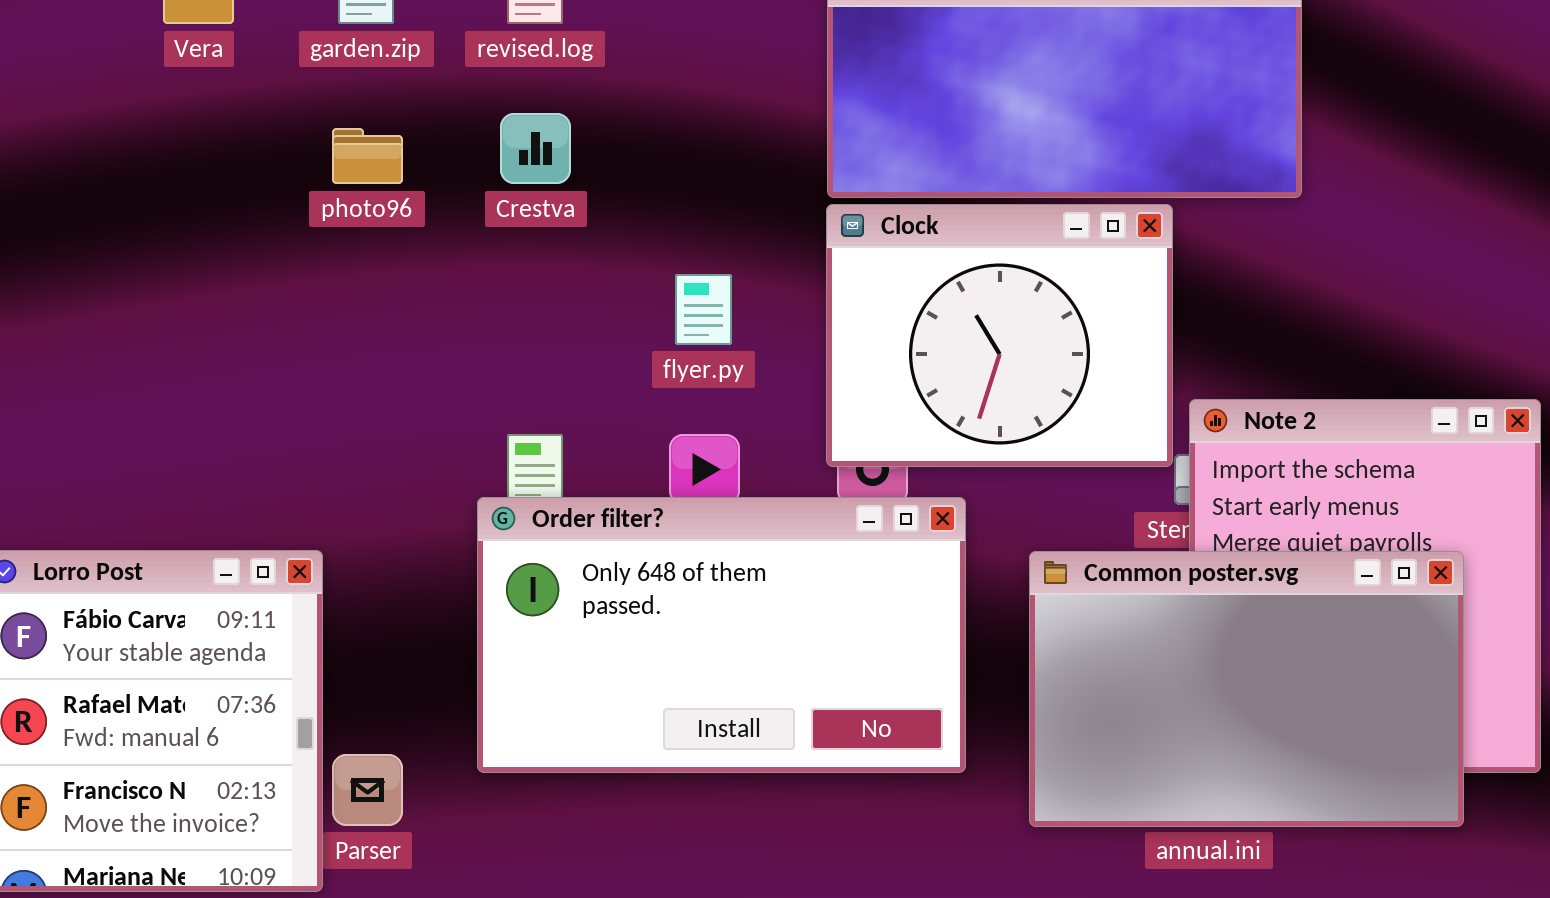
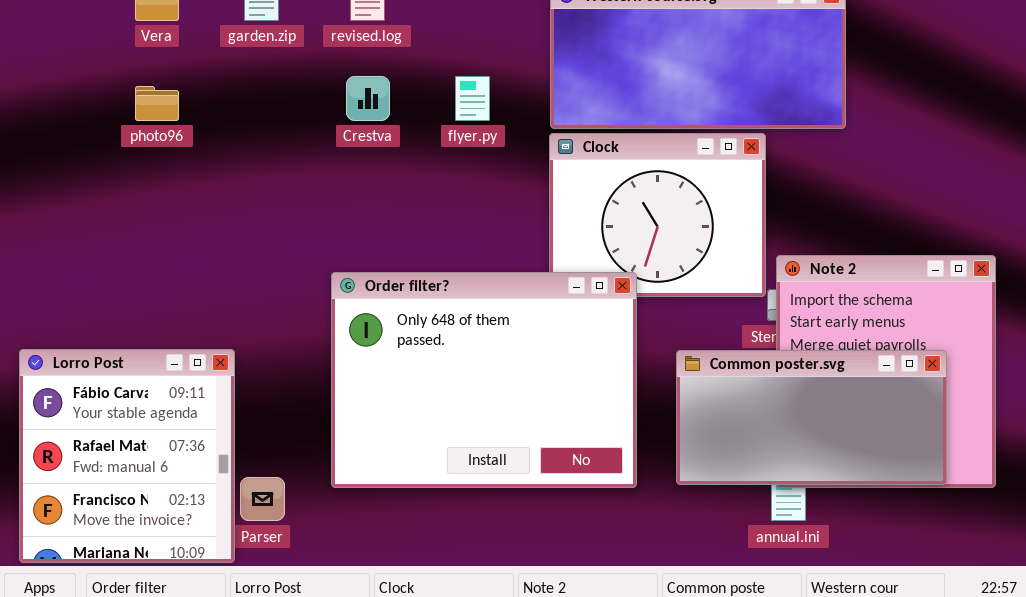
photo96: [332,128,403,184] -> [135,86,179,121], moved
flyer.py: [675,274,732,345] -> [455,76,490,121], moved
Order filter?: [477,497,966,773] -> [331,272,637,488], resized
Common poster.svg: [1029,551,1464,827] -> [676,350,947,485], resized

